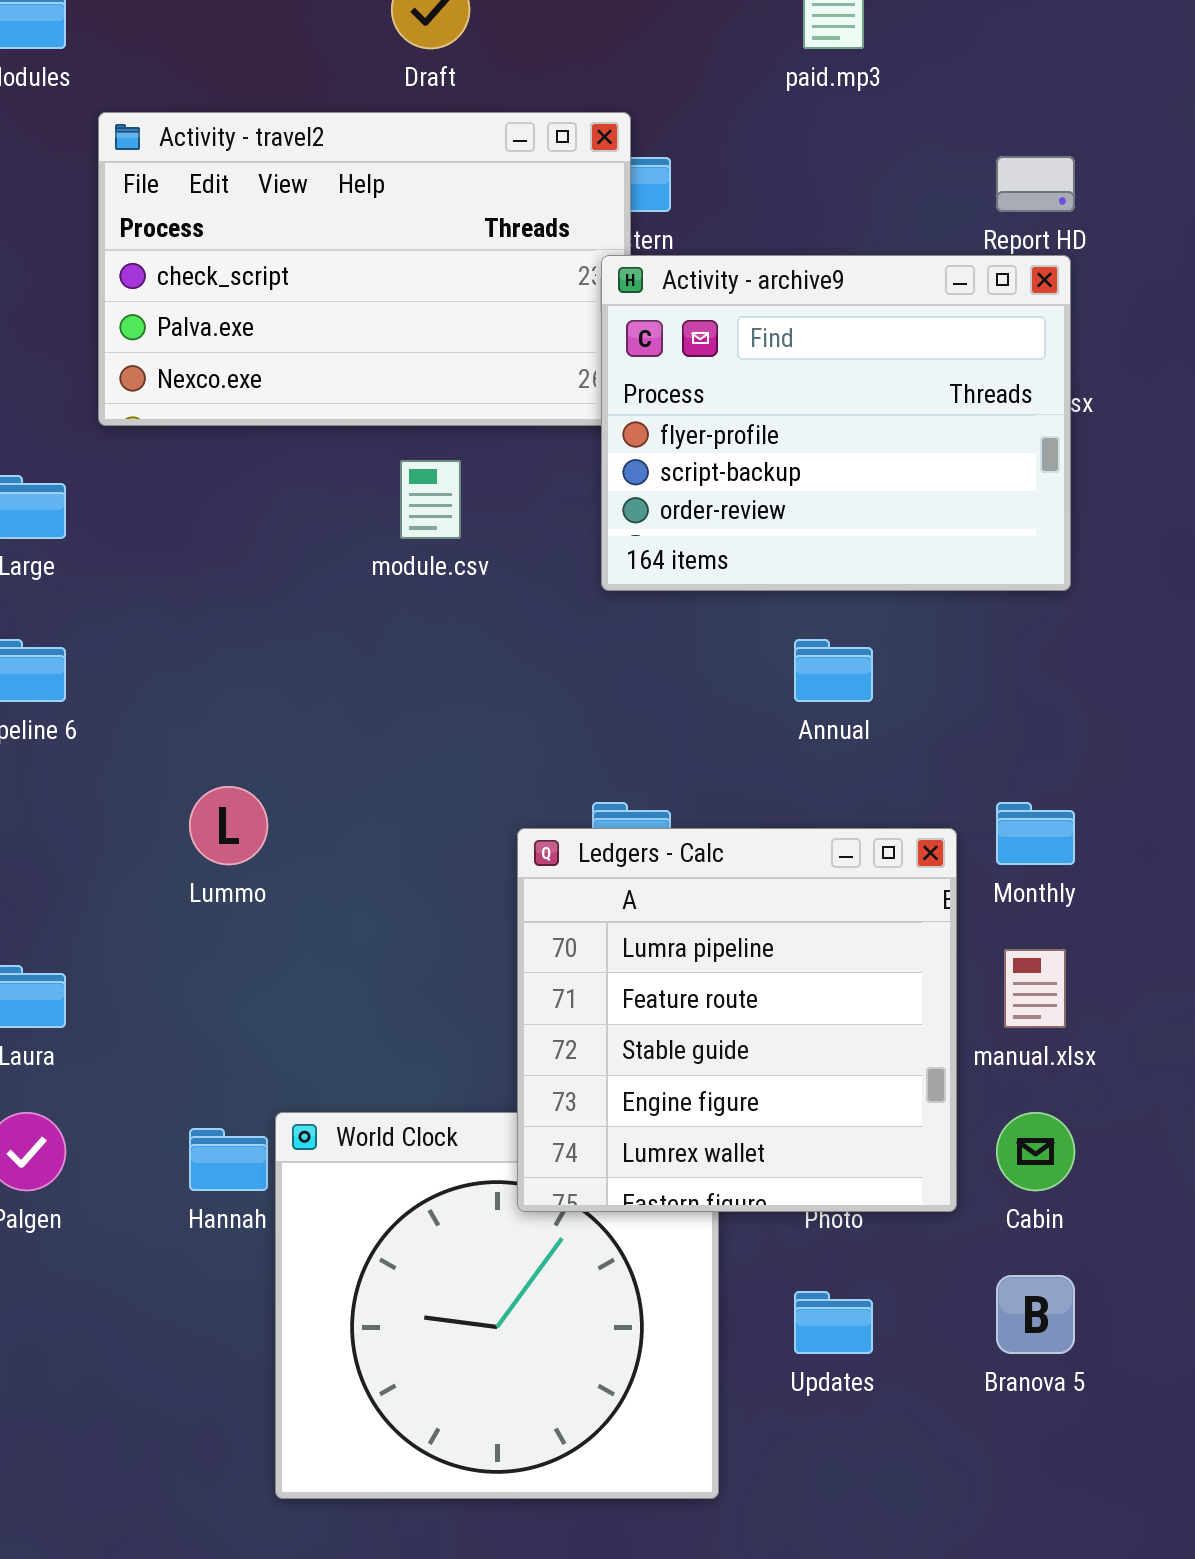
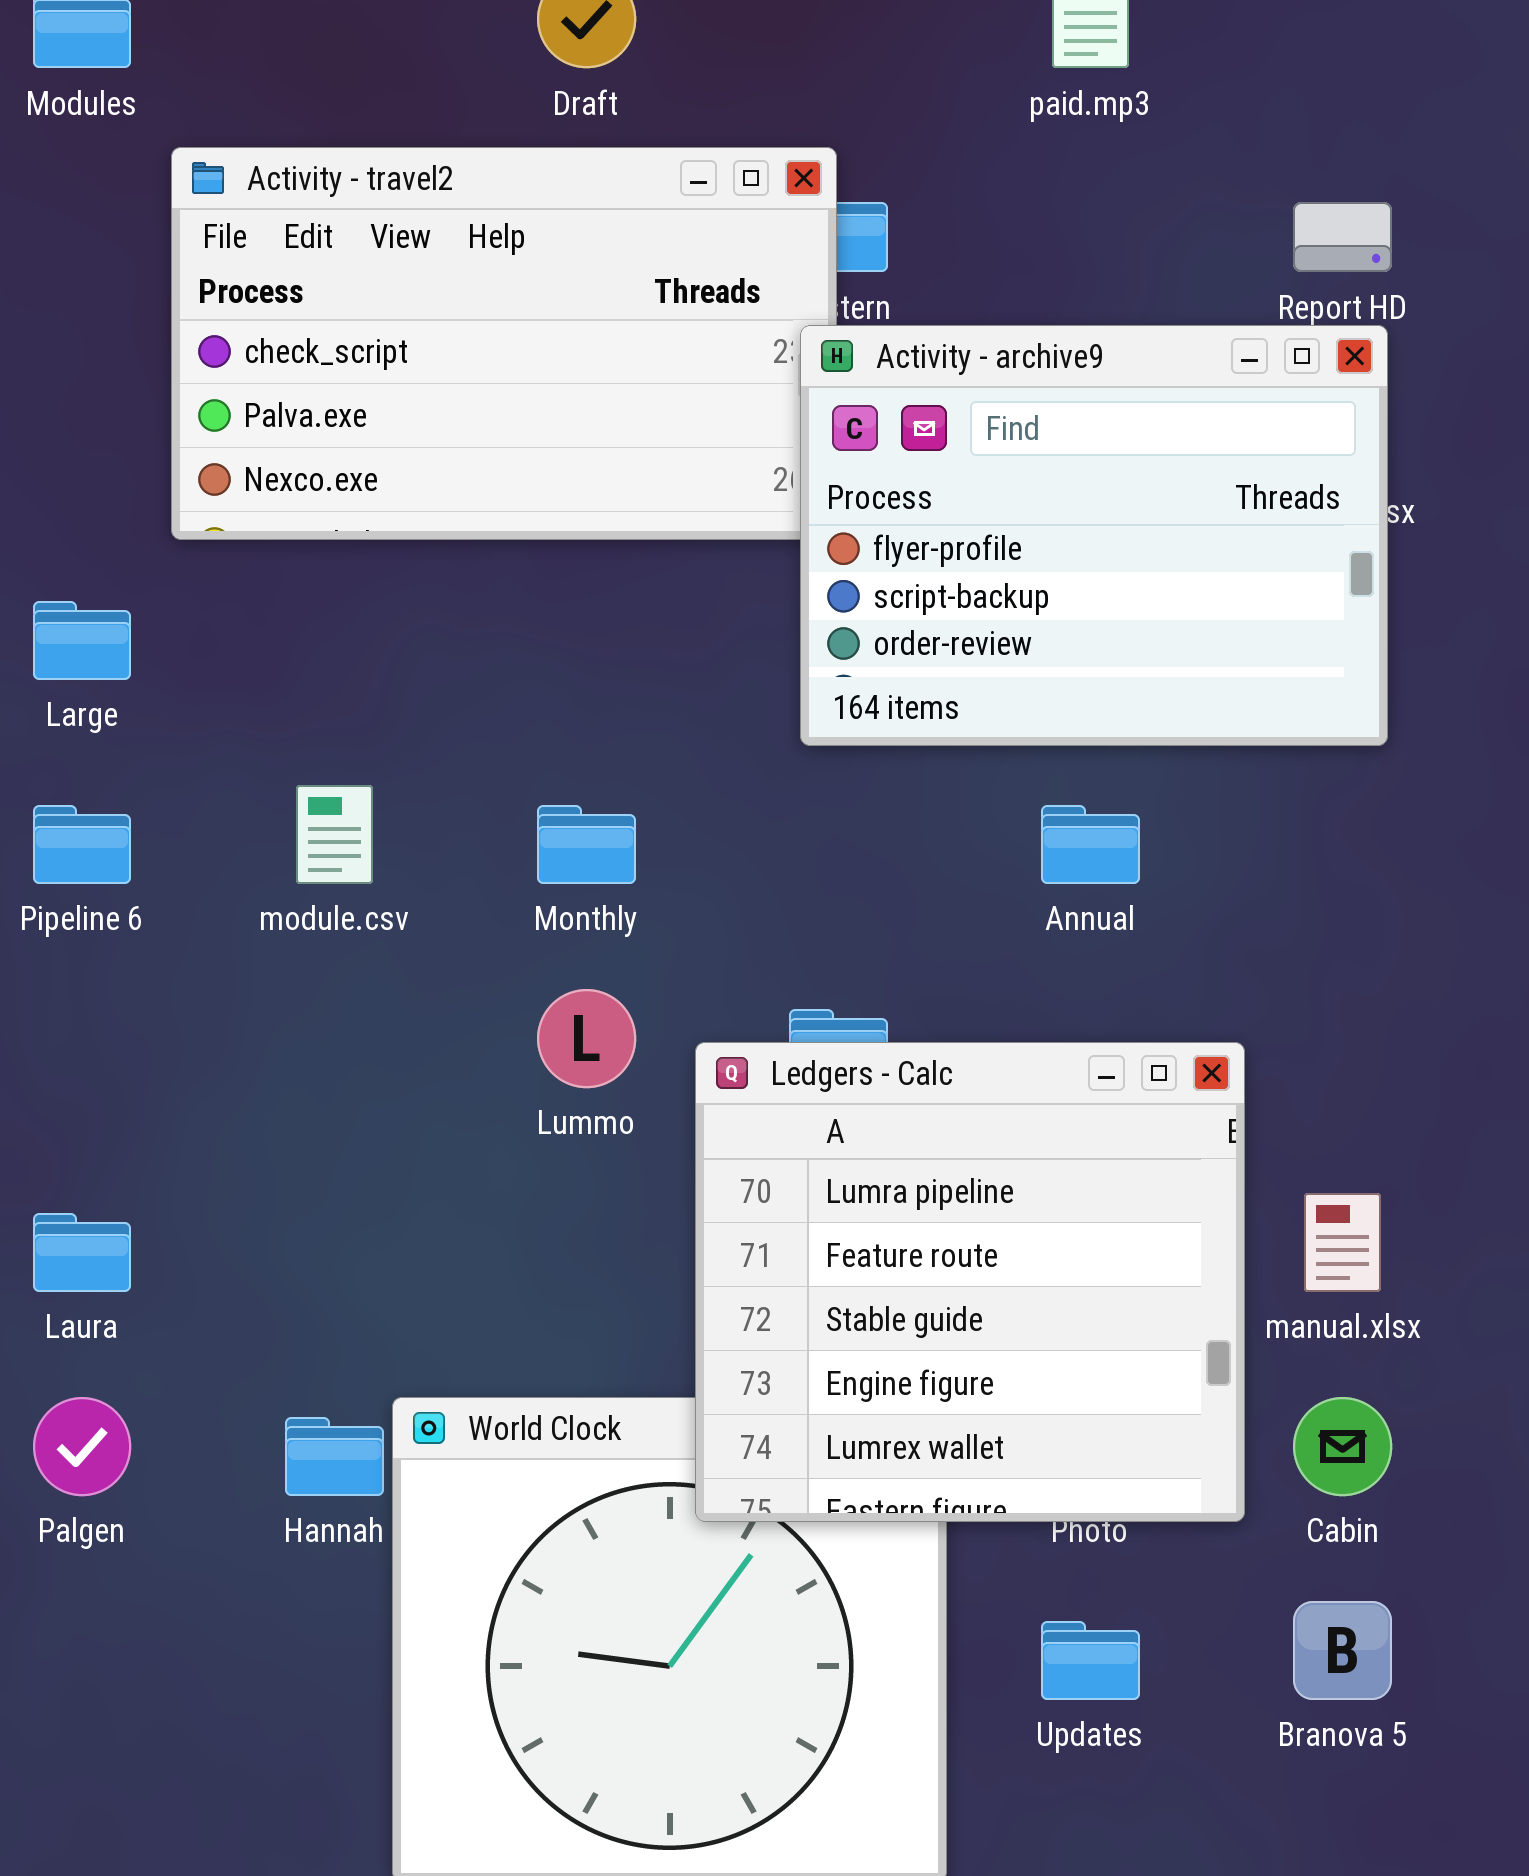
module.csv: [400,460,461,539] -> [296,785,373,884], moved
Lummo: [189,786,268,865] -> [537,989,636,1088], moved
Monthly: [996,802,1075,865] -> [537,805,636,884], moved

